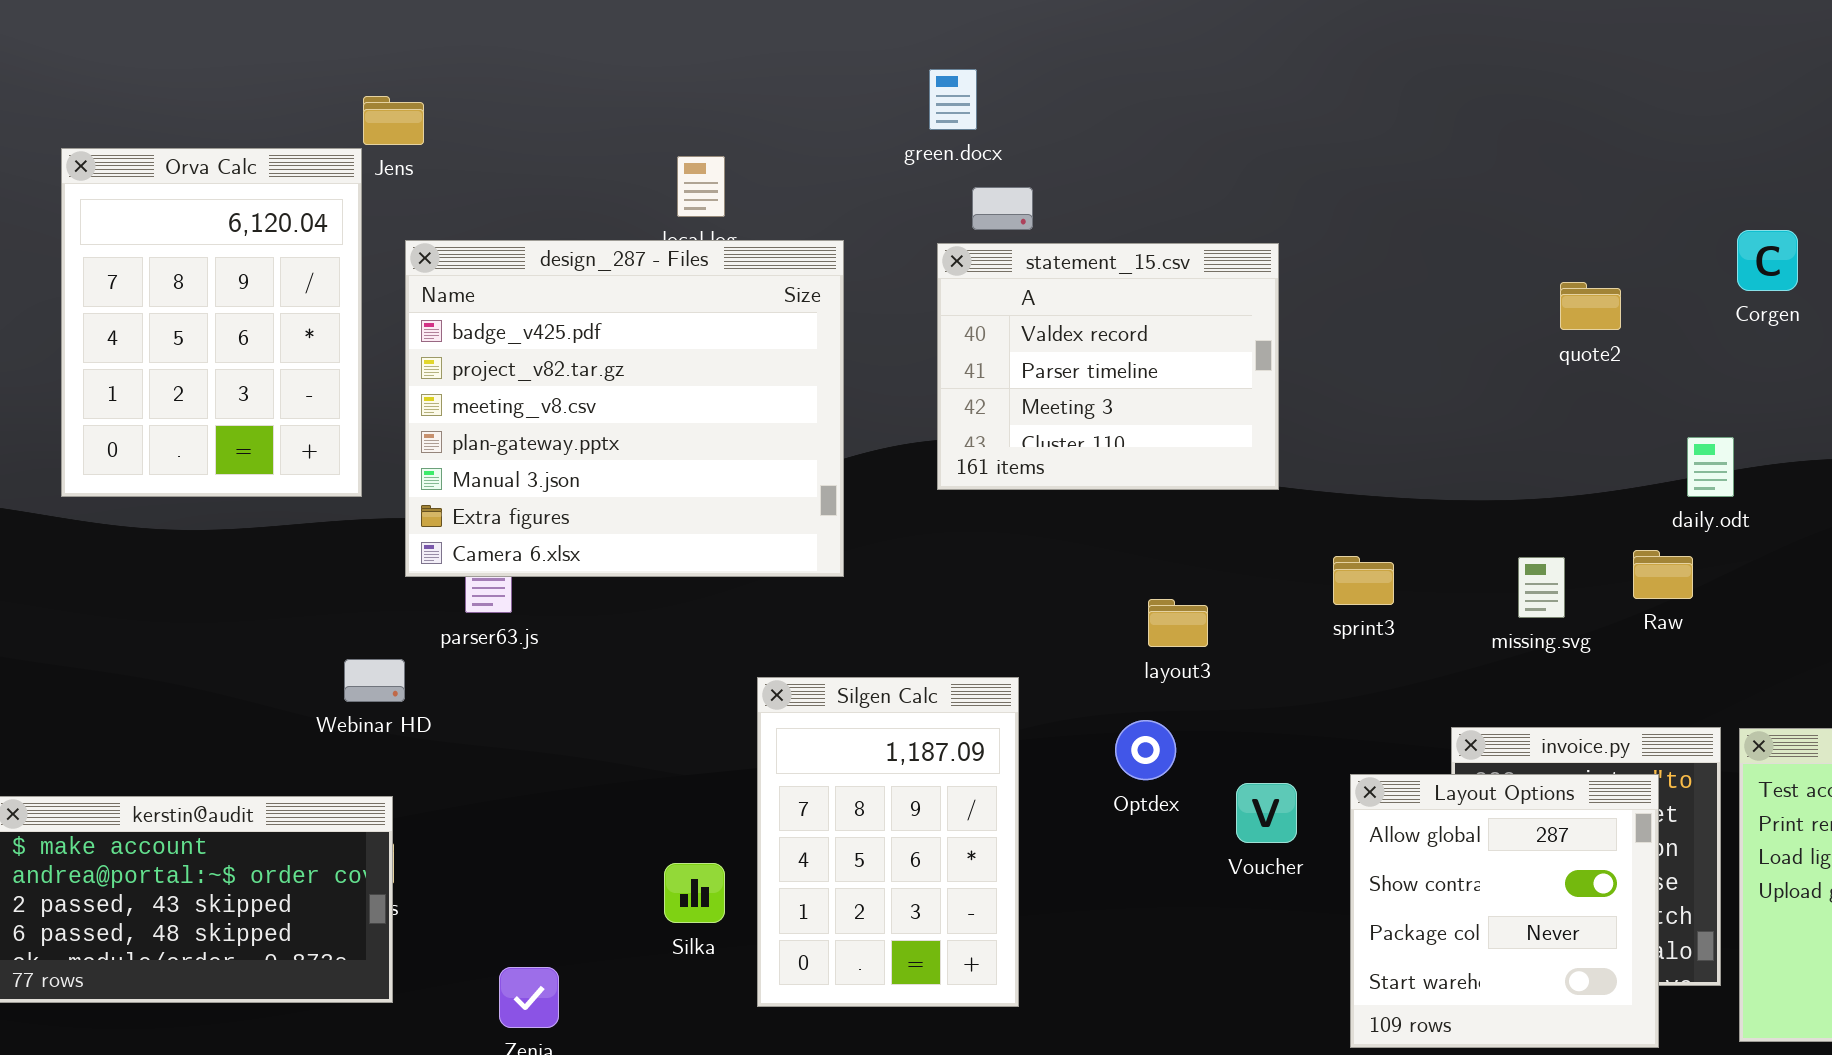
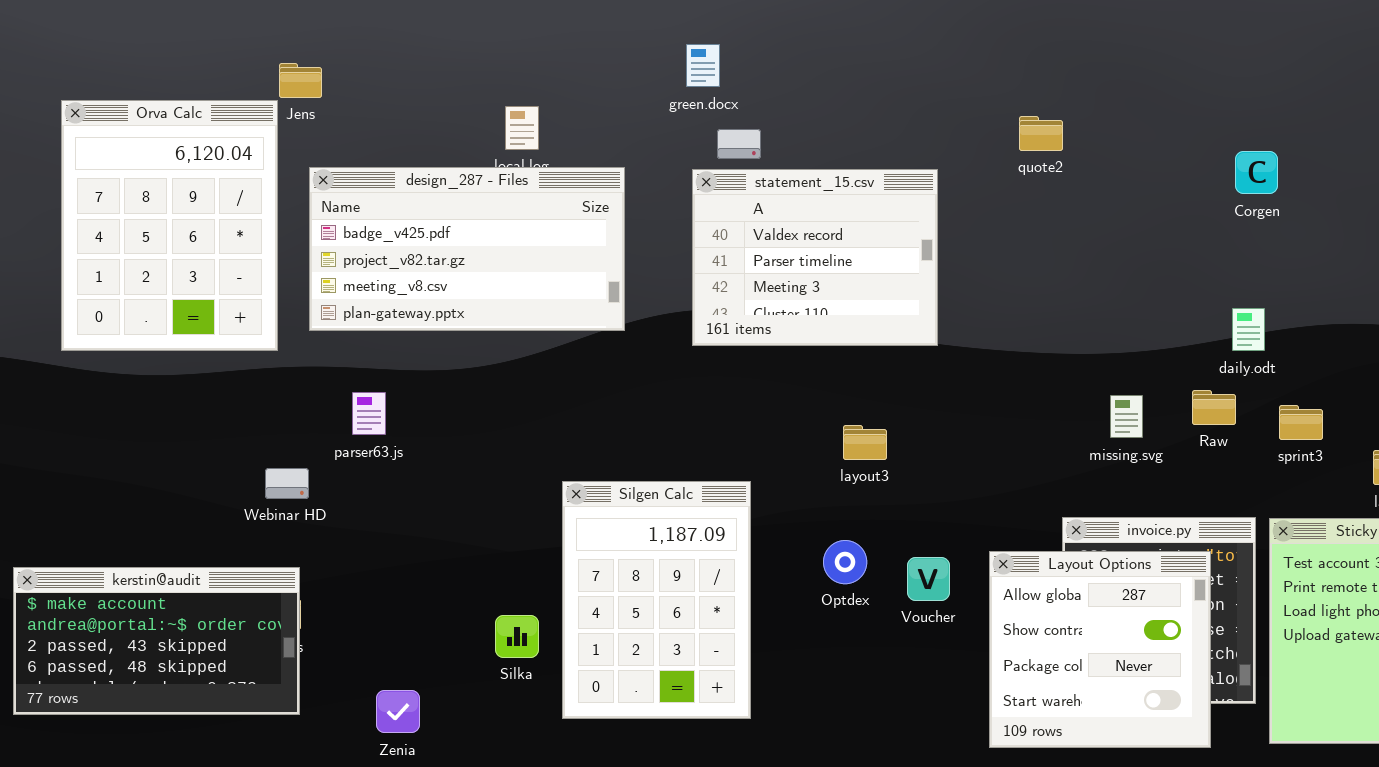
Corgen: [1737,230,1798,291] -> [1235,151,1278,194], moved
design_287 - Files: [405,240,844,577] -> [309,167,625,331], resized
quote2: [1560,282,1621,330] -> [1019,116,1063,151], moved
sprint3: [1333,556,1394,605] -> [1279,405,1323,440], moved
Optdex: [1115,720,1176,780] -> [823,540,867,584], moved

